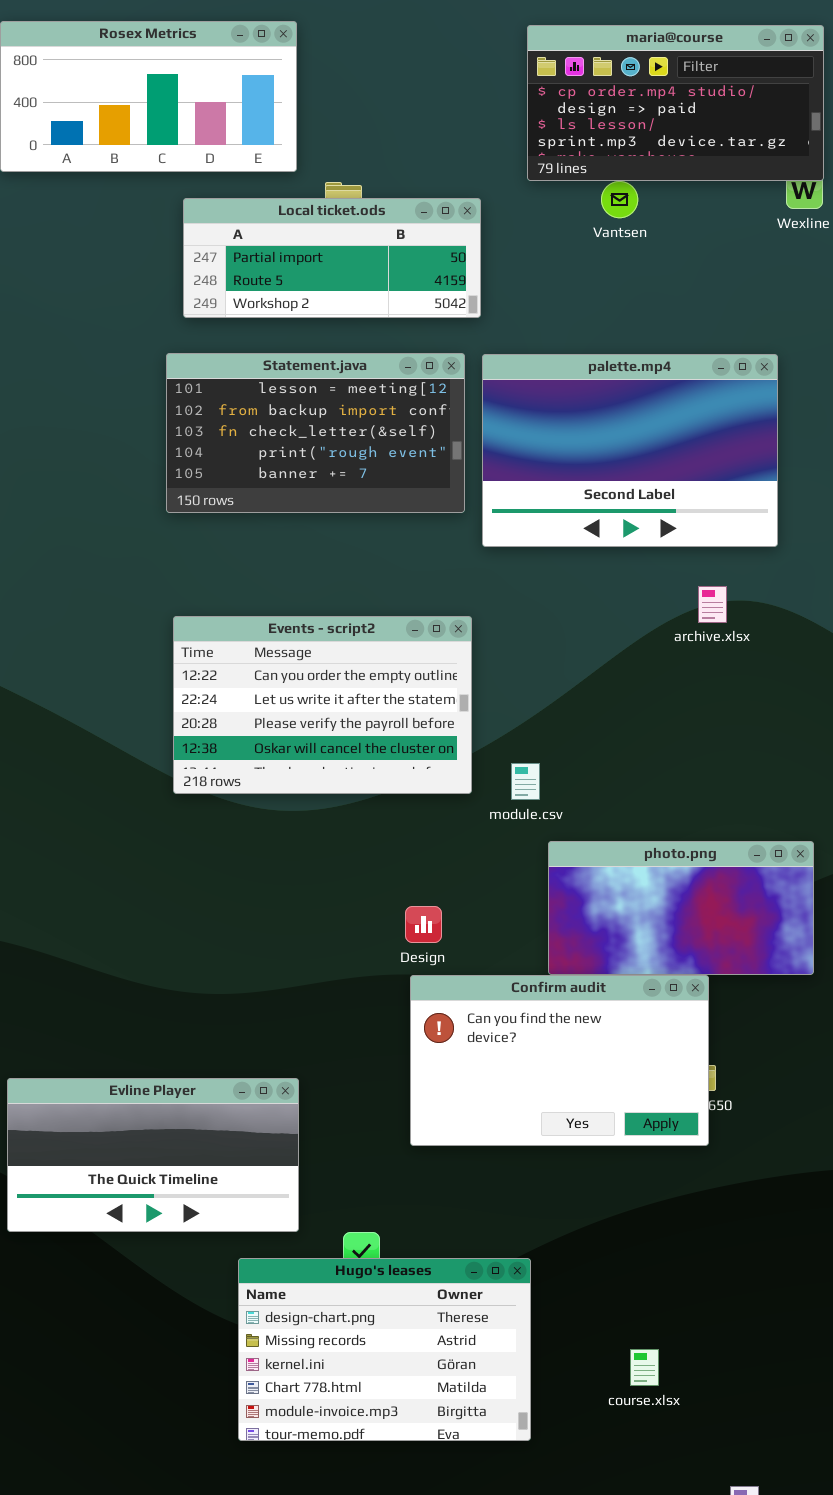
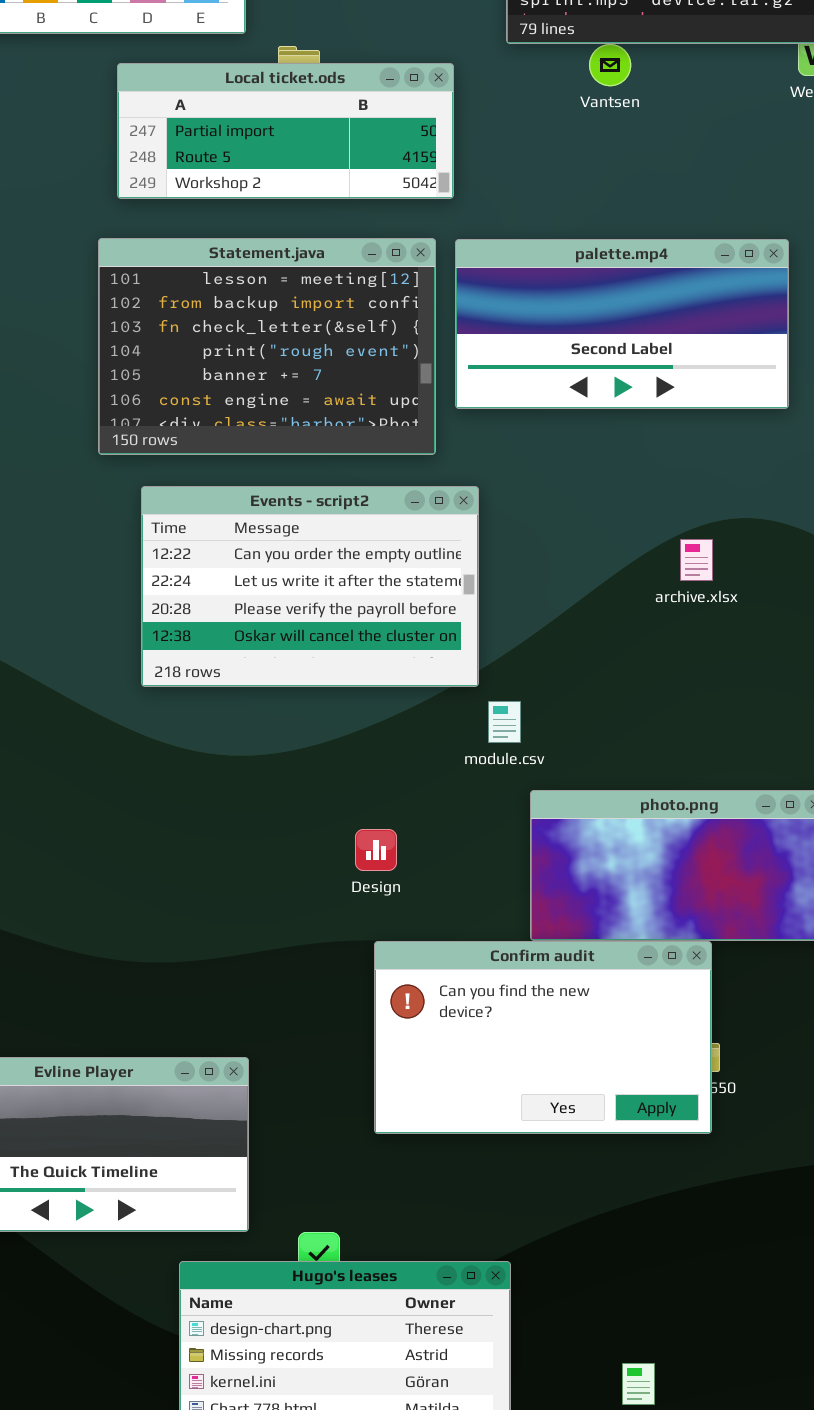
Statement.java: [166,353,465,513] -> [98,238,436,455], resized
palette.mp4: [482,354,778,547] -> [455,239,789,409], resized
archive.xlsx: [698,586,727,623] -> [680,539,713,581], moved
Events - script2: [173,616,472,794] -> [141,486,479,687], moved
Design: [405,906,442,943] -> [355,829,397,871], moved

